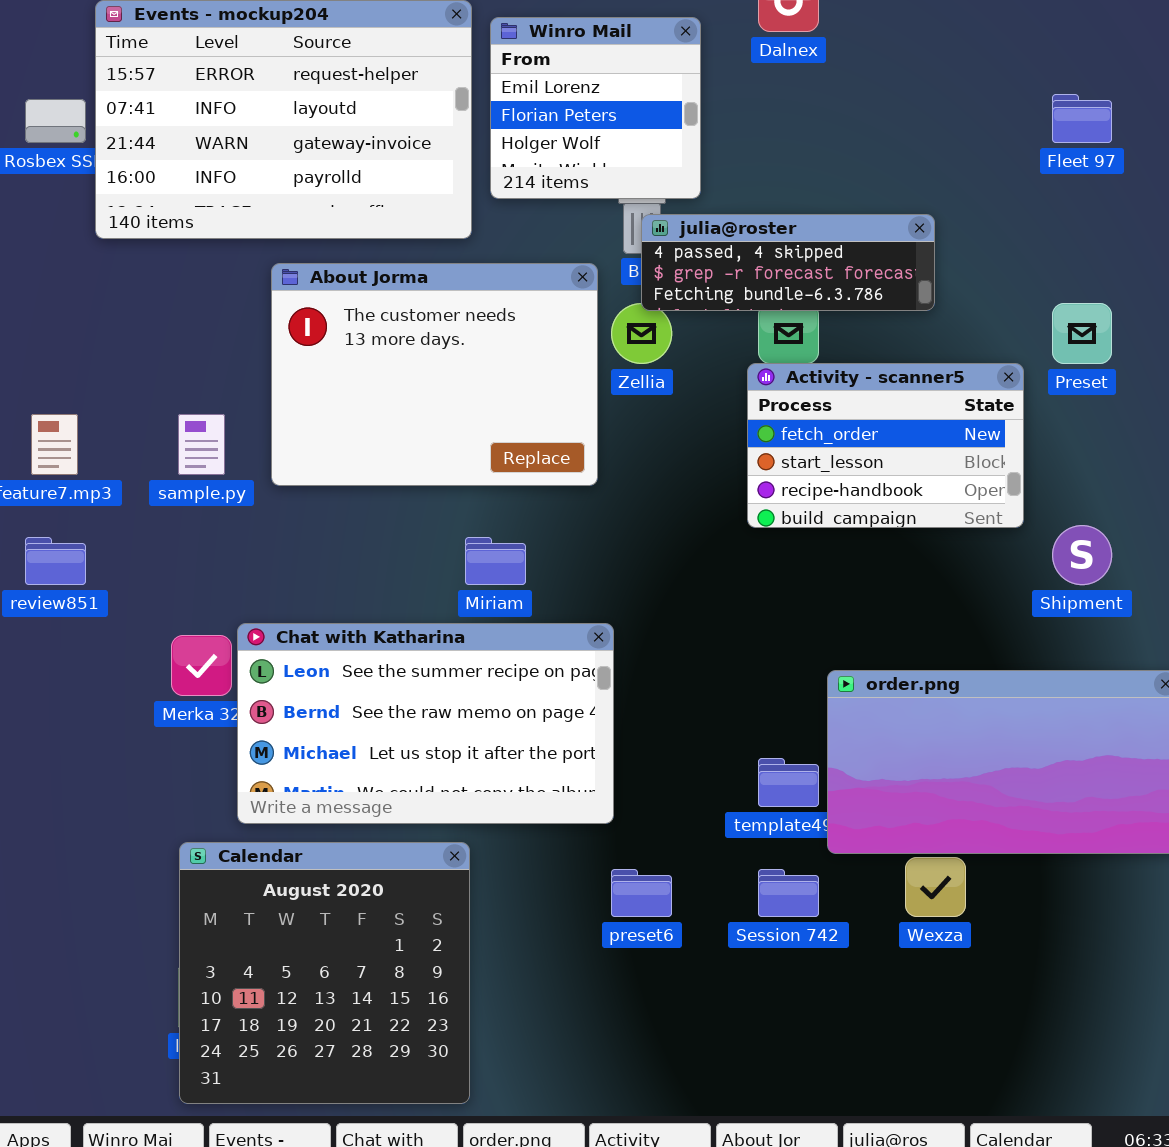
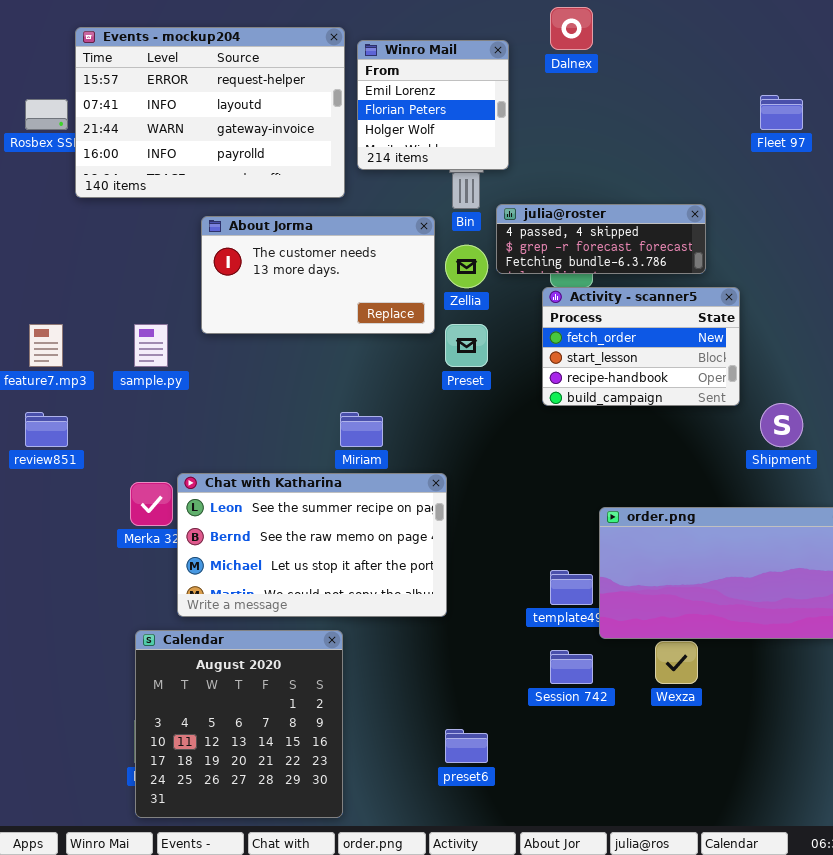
julia@roster: [641,214,935,311] -> [496,204,706,274], moved
About Jorma: [271,263,598,486] -> [201,216,435,334], resized
Preset: [1052,303,1112,364] -> [445,324,488,367], moved
preset6: [611,869,672,917] -> [445,729,488,763], moved

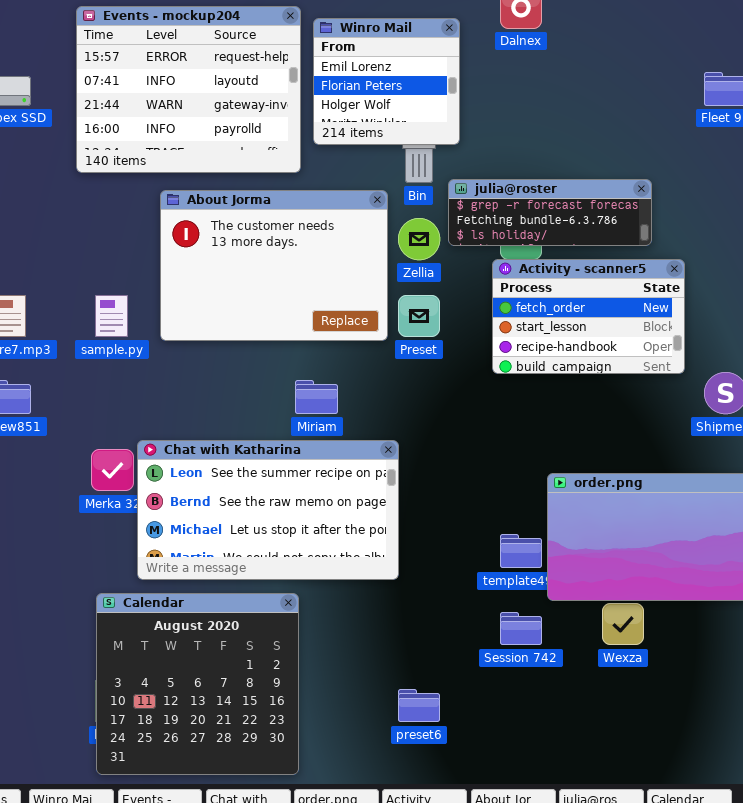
Events - mockup204: [75,27,345,198] -> [76,6,301,173], resized
julia@roster: [496,204,706,274] -> [448,179,652,246], scrolled down 1 row
About Jorma: [201,216,435,334] -> [160,190,388,341], resized

